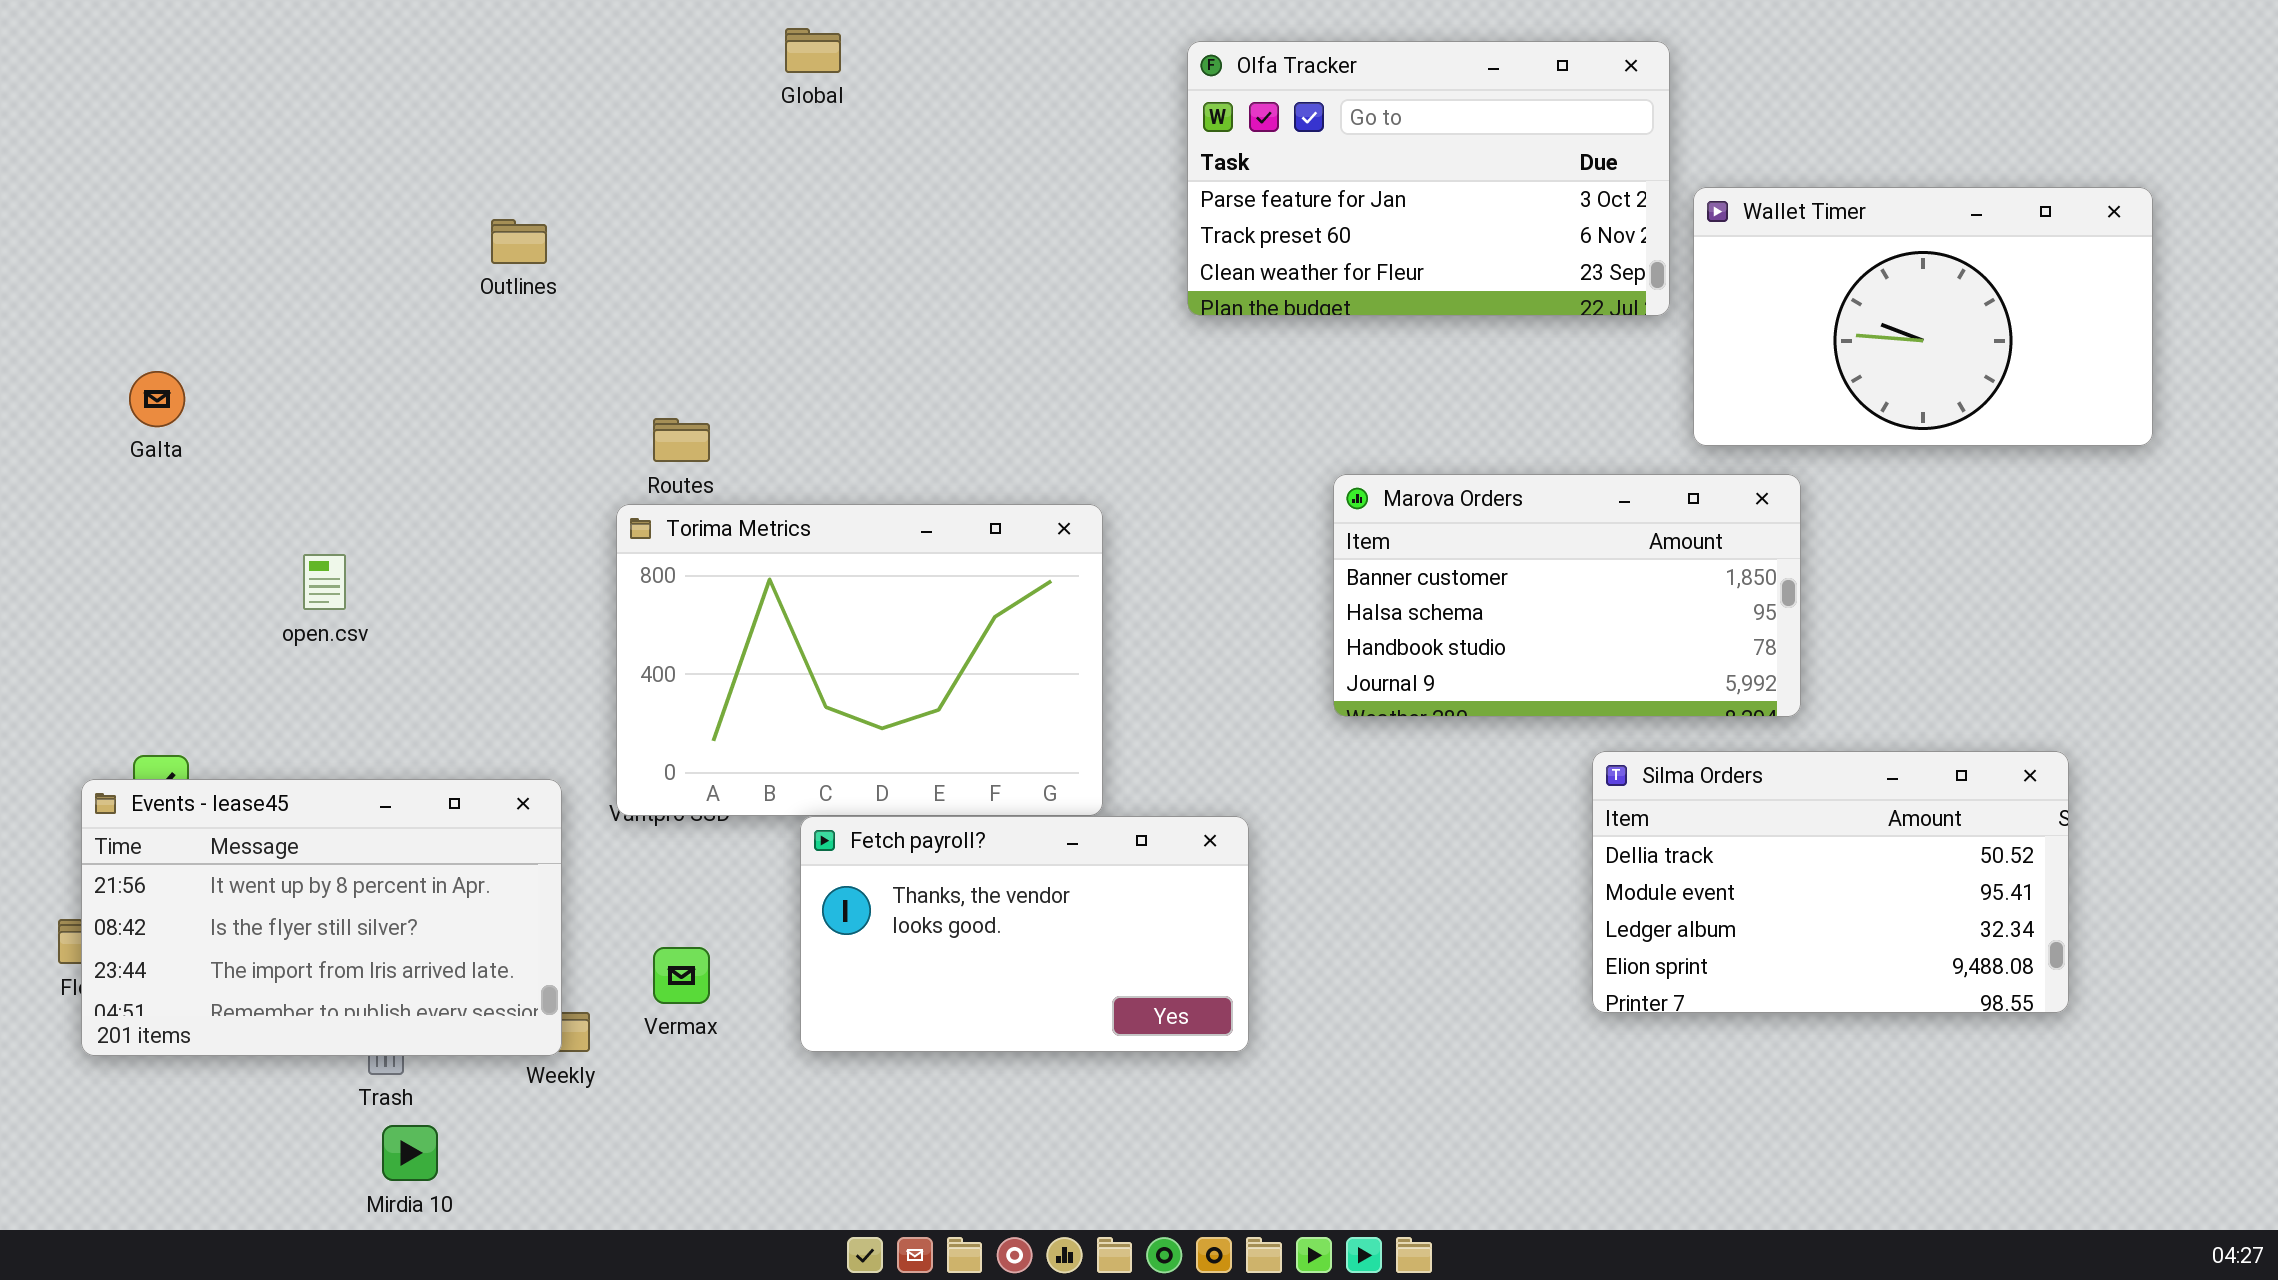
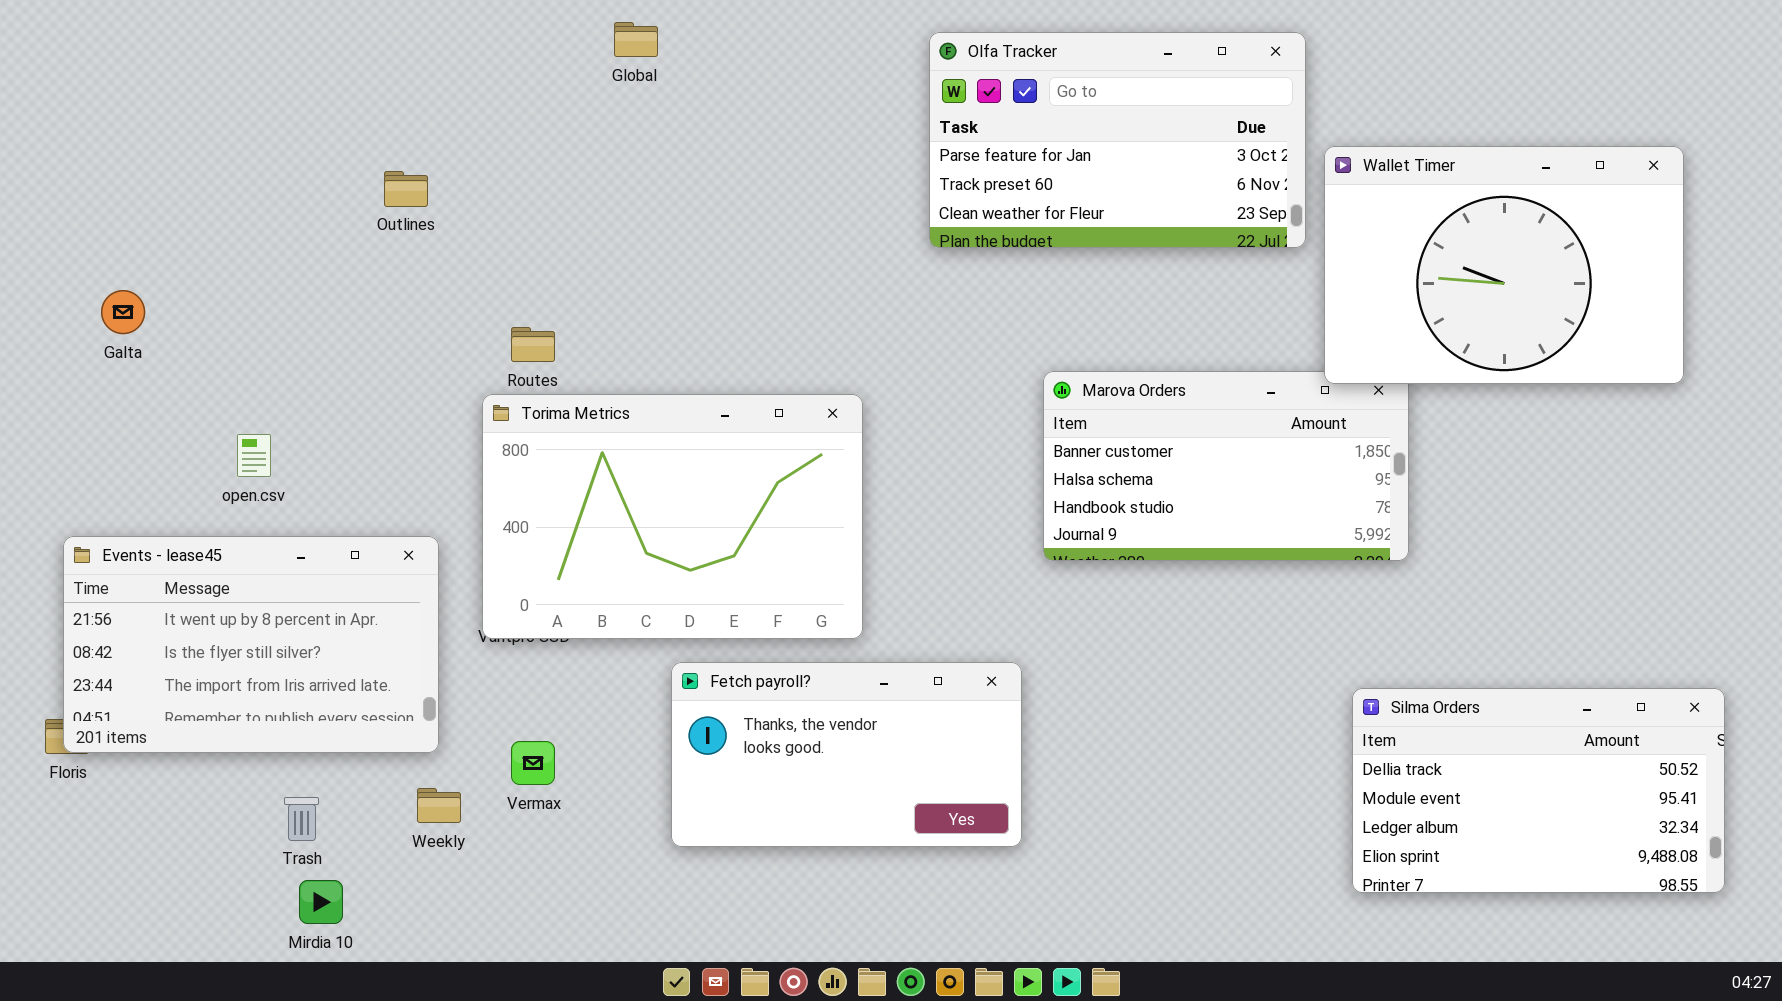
Wallet Timer: [1693,187,2153,446] -> [1324,146,1684,384], resized
Silma Orders: [1592,751,2069,1013] -> [1352,688,1725,893], moved
Events - lease45: [81,779,562,1056] -> [63,536,439,753], moved
Fetch payroll?: [800,816,1249,1052] -> [671,662,1022,847], moved

